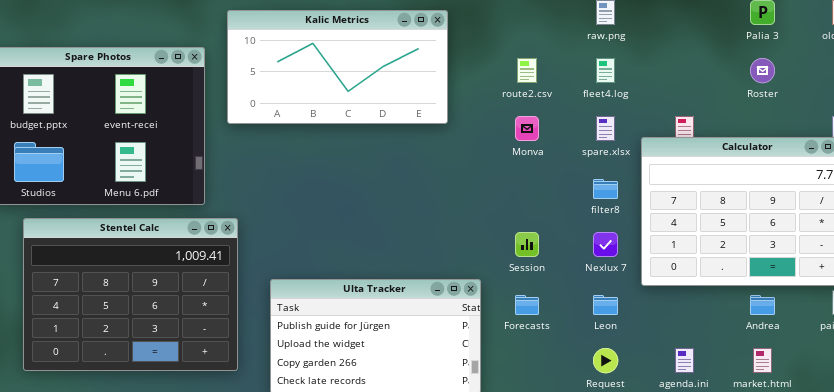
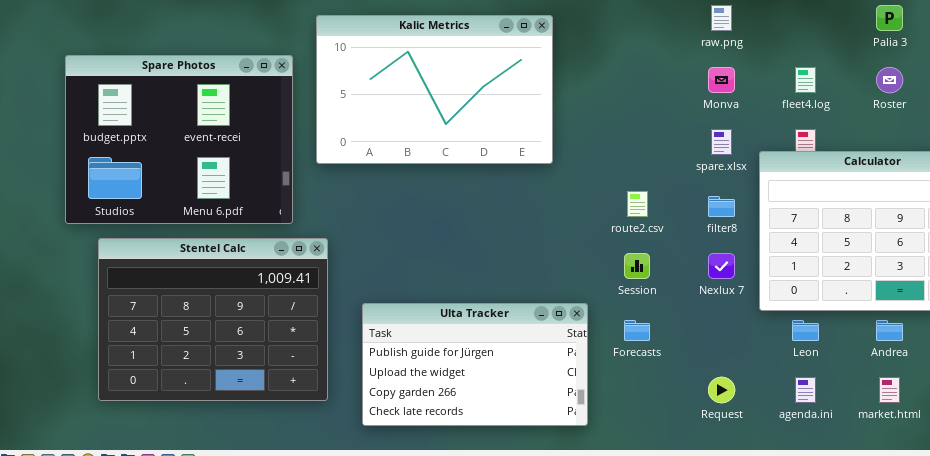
Kalic Metrics: [227,10,448,124] -> [316,15,553,164], resized
route2.csv: [517,58,537,83] -> [627,191,648,217], moved
fleet4.log: [596,58,615,83] -> [795,67,816,93], moved
Monva: [515,116,539,141] -> [708,67,735,93], moved
Leon: [593,295,618,315] -> [792,320,819,341], moved

